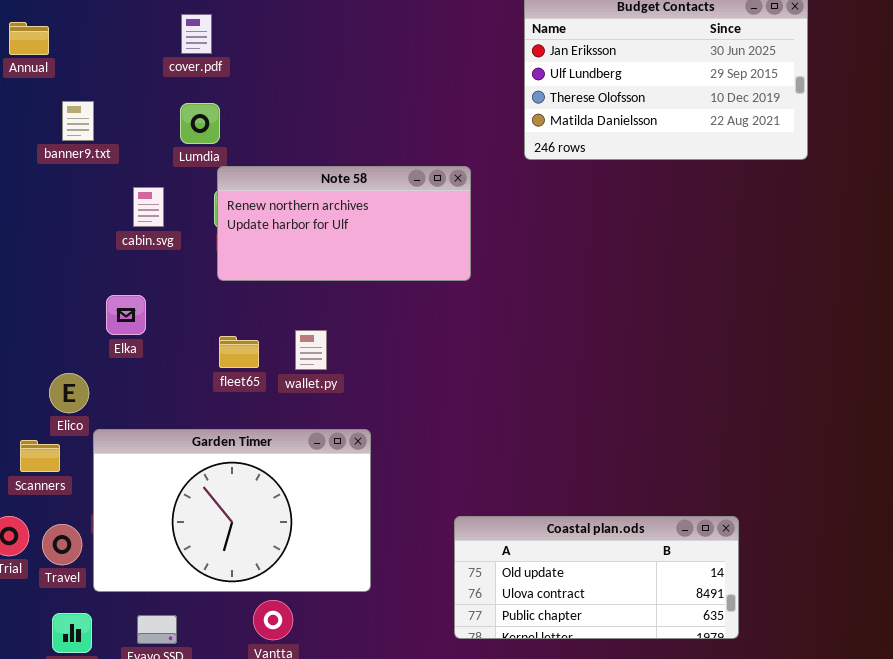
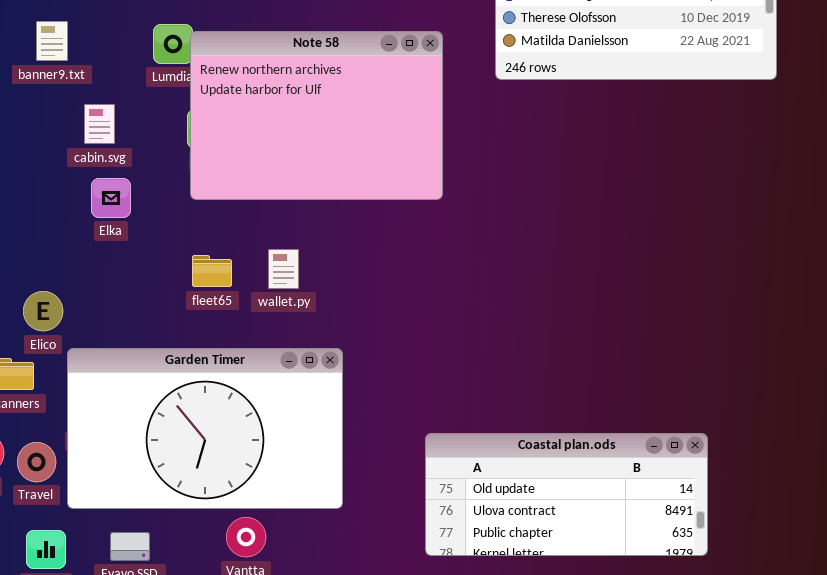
Note 58: [217,166,471,281] -> [190,31,443,200], resized
cabin.svg: [133,187,164,227] -> [84,104,115,144], moved
Elka: [106,295,146,335] -> [91,178,131,218], moved

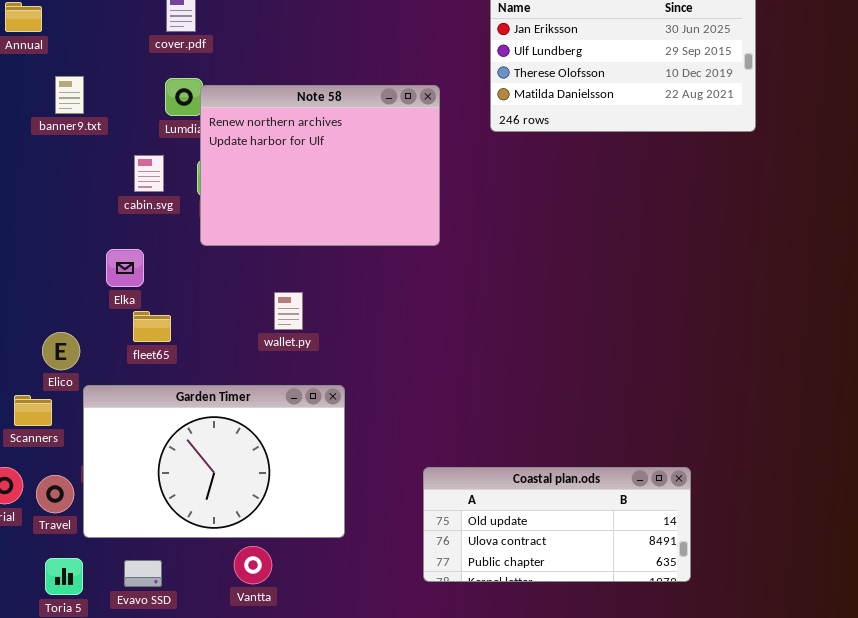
cabin.svg: [84,104,115,144] -> [134,155,164,192], moved
Elka: [91,178,131,218] -> [106,249,144,287], moved
fleet65: [192,255,232,287] -> [133,311,171,342], moved

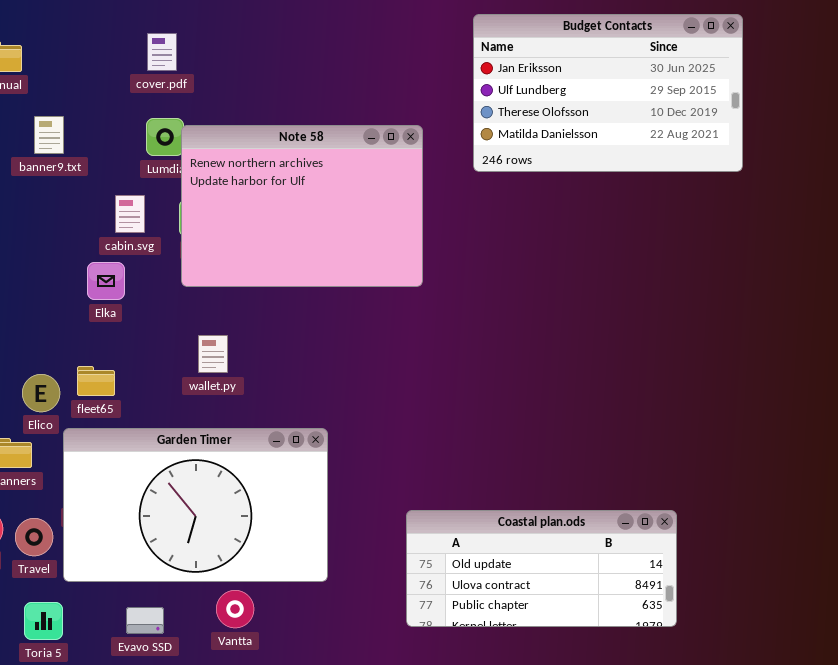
Elka: [106,249,144,287] -> [87,262,125,300], moved
wallet.py: [274,292,303,330] -> [198,335,228,373], moved
fleet65: [133,311,171,342] -> [77,366,115,396], moved
Evavo SSD: [124,560,162,587] -> [126,607,164,634], moved

